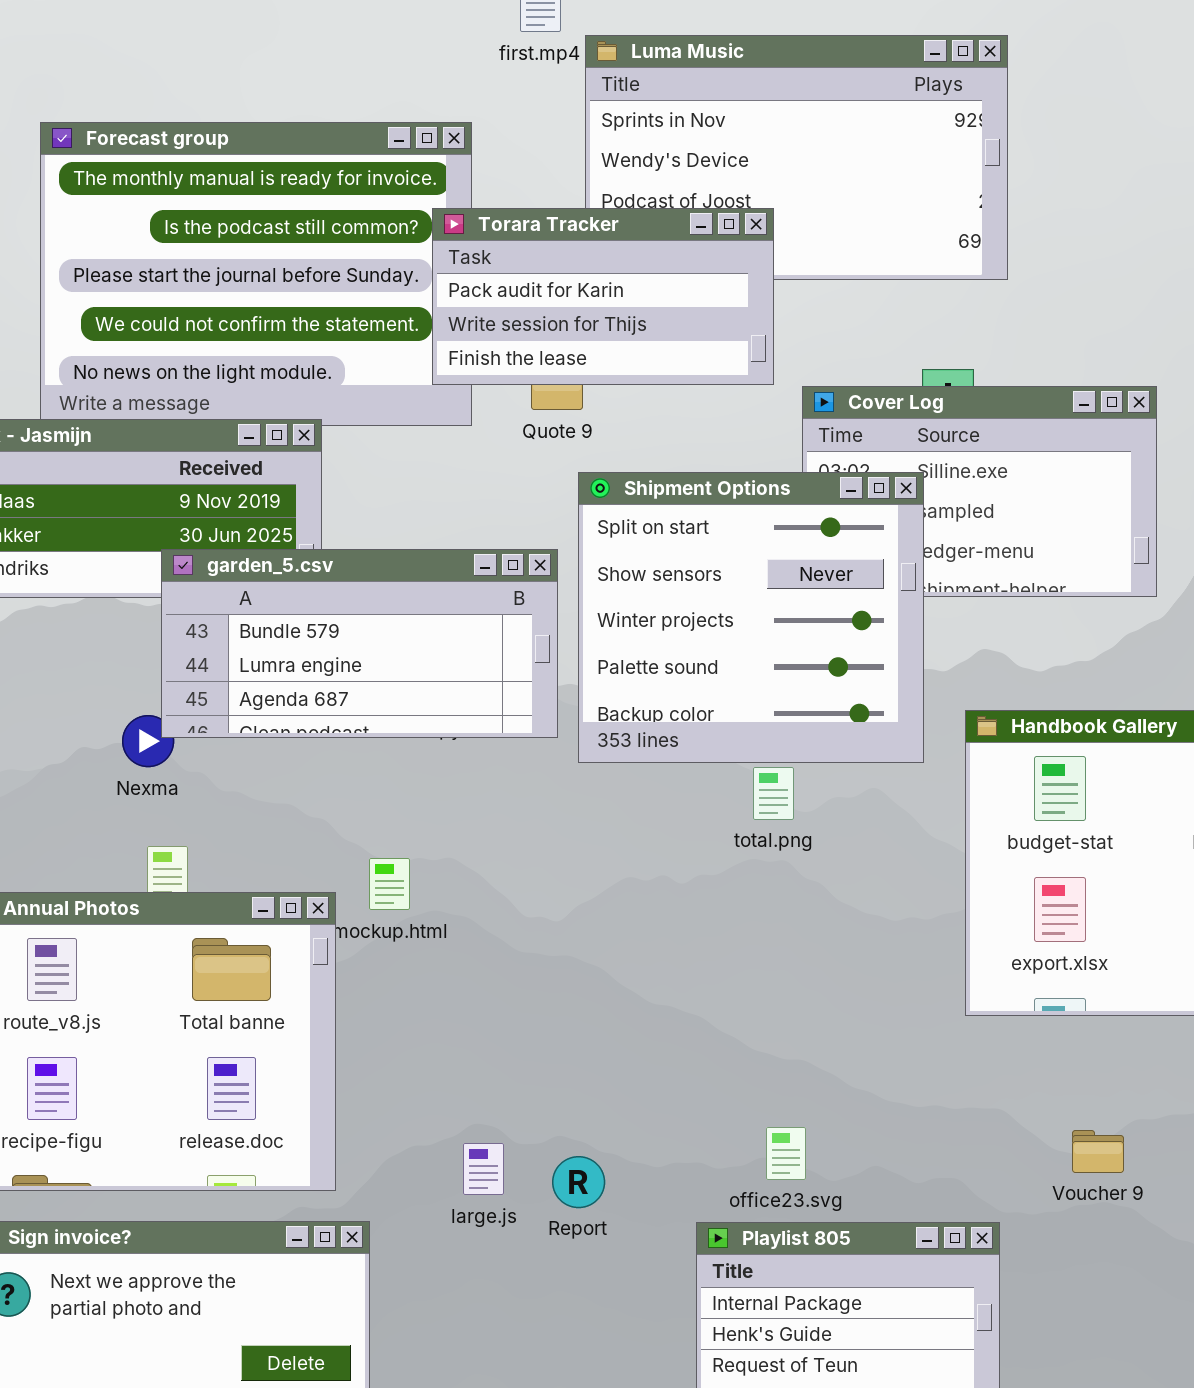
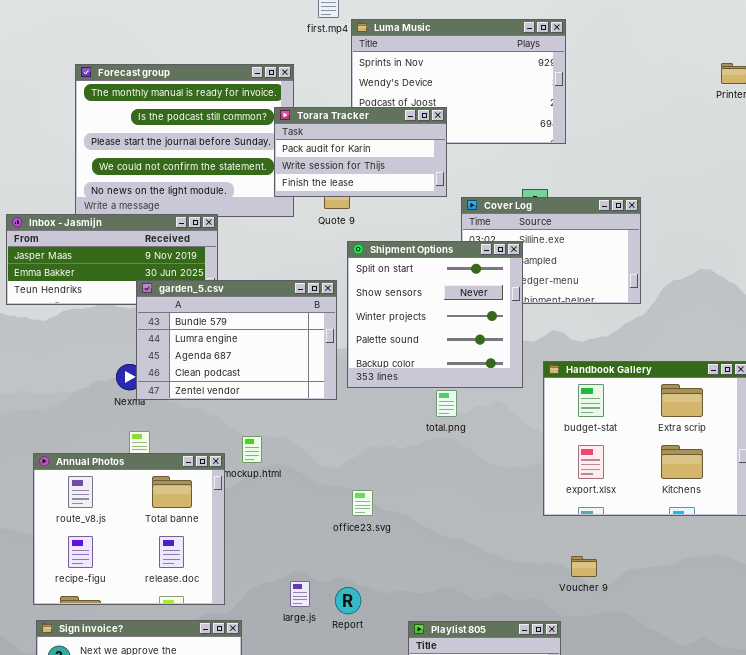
garden_5.csv: [161,549,558,738] -> [136,280,337,400], resized
office23.svg: [766,1127,806,1180] -> [352,490,373,516], moved
Voucher 9: [1072,1130,1124,1173] -> [571,556,597,577], moved

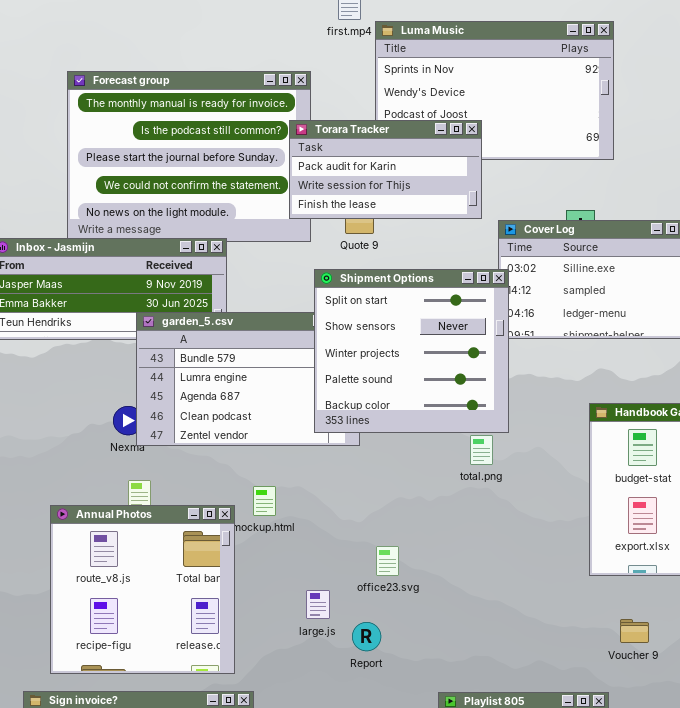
Shipment Options: [347,241,523,388] -> [314,269,509,433], moved
Annual Photos: [33,453,225,605] -> [50,505,235,674], resized
large.js: [290,581,310,607] -> [306,590,330,619], moved
Report: [335,587,361,614] -> [352,622,381,651], moved

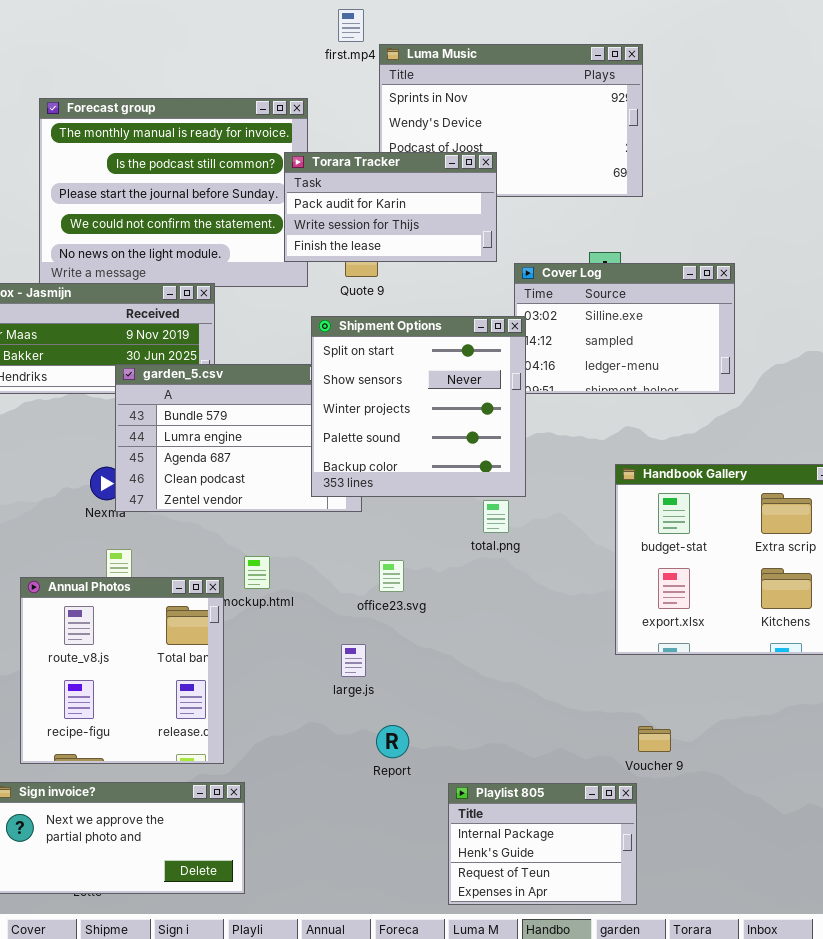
office23.svg: [376,546,399,576] -> [379,560,404,592], moved
large.js: [306,590,330,619] -> [341,644,366,677], moved
Voucher 9: [620,619,649,643] -> [638,726,671,752], moved
Report: [352,622,381,651] -> [376,725,409,758], moved

